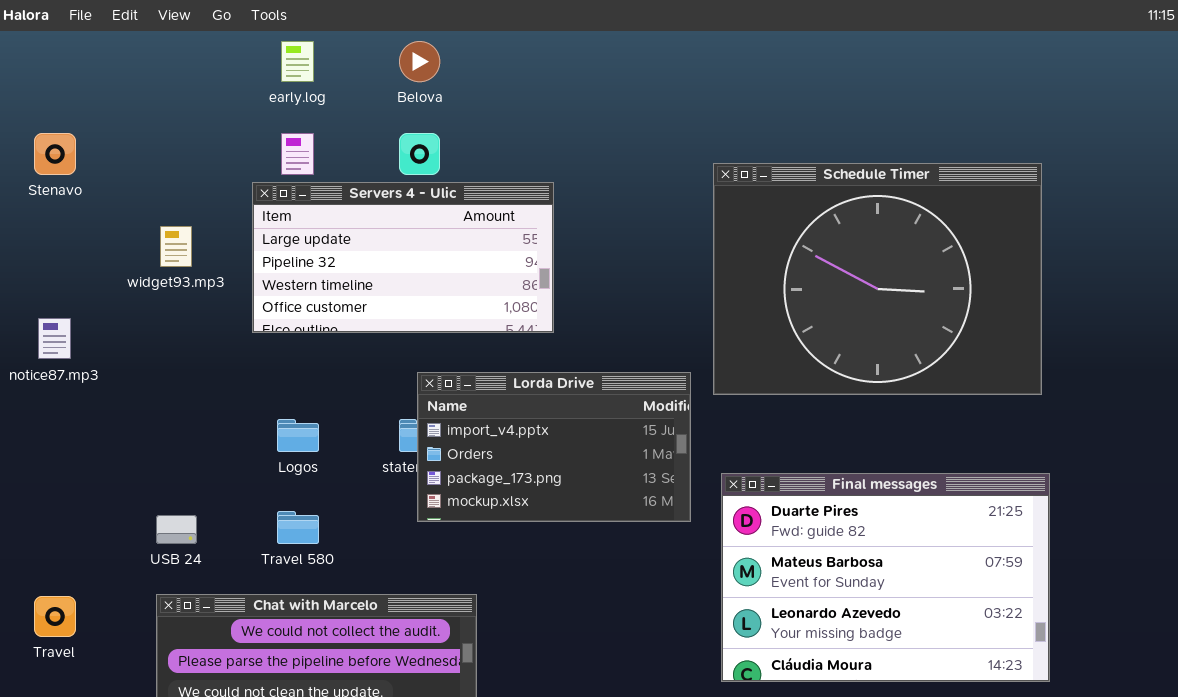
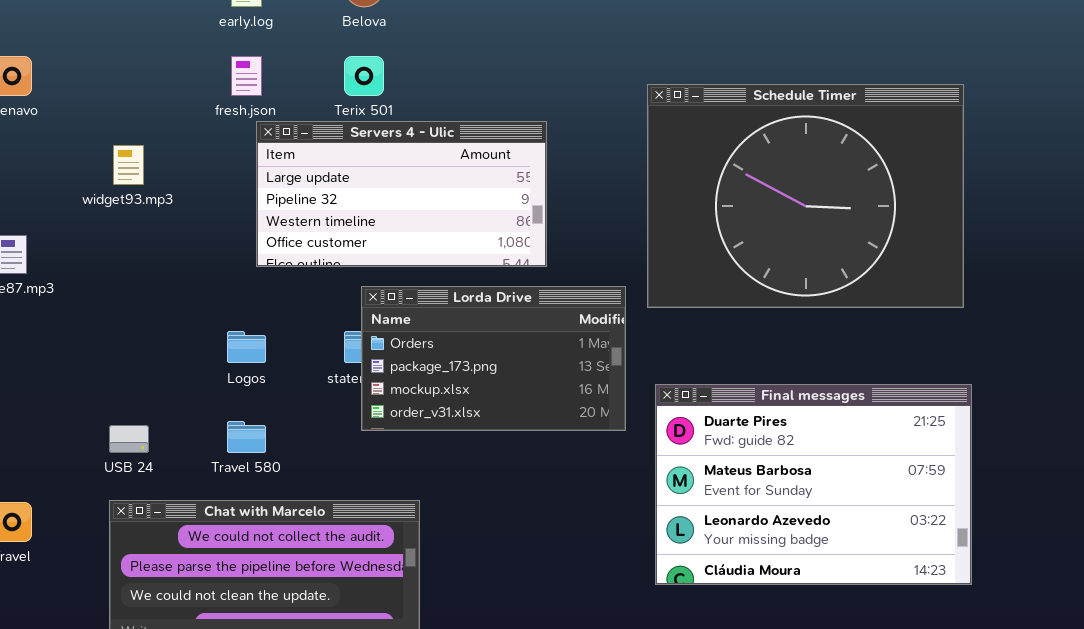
Servers 4 - Ulic: [252,182,554,333] -> [256,121,547,267], moved
Lorda Drive: [417,372,691,522] -> [361,286,626,431], scrolled down 1 row

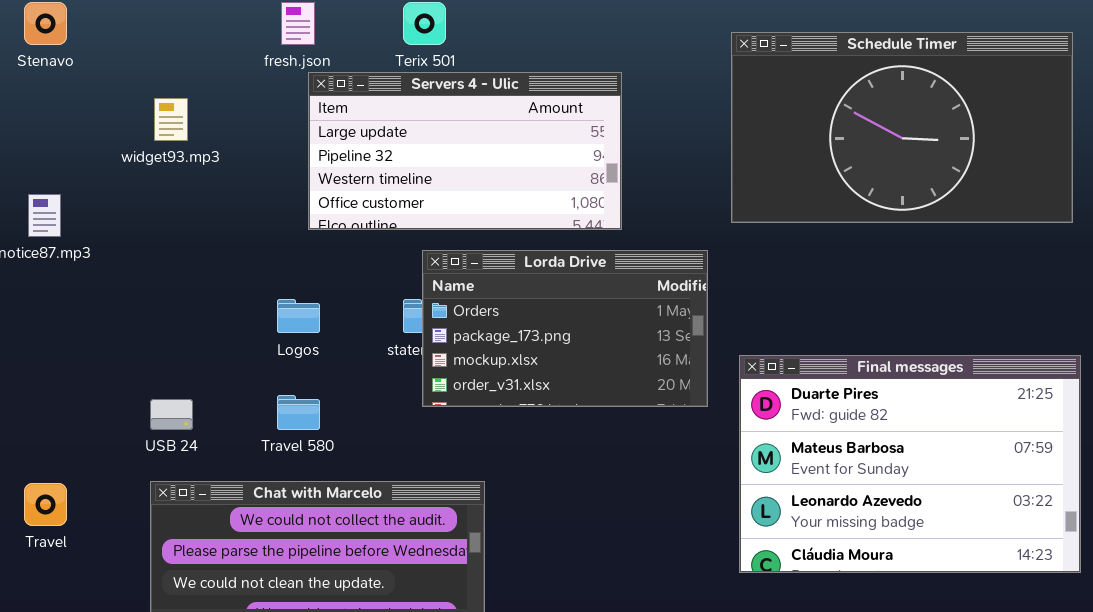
Schedule Timer: [647,84,964,308] -> [731,32,1073,223], resized

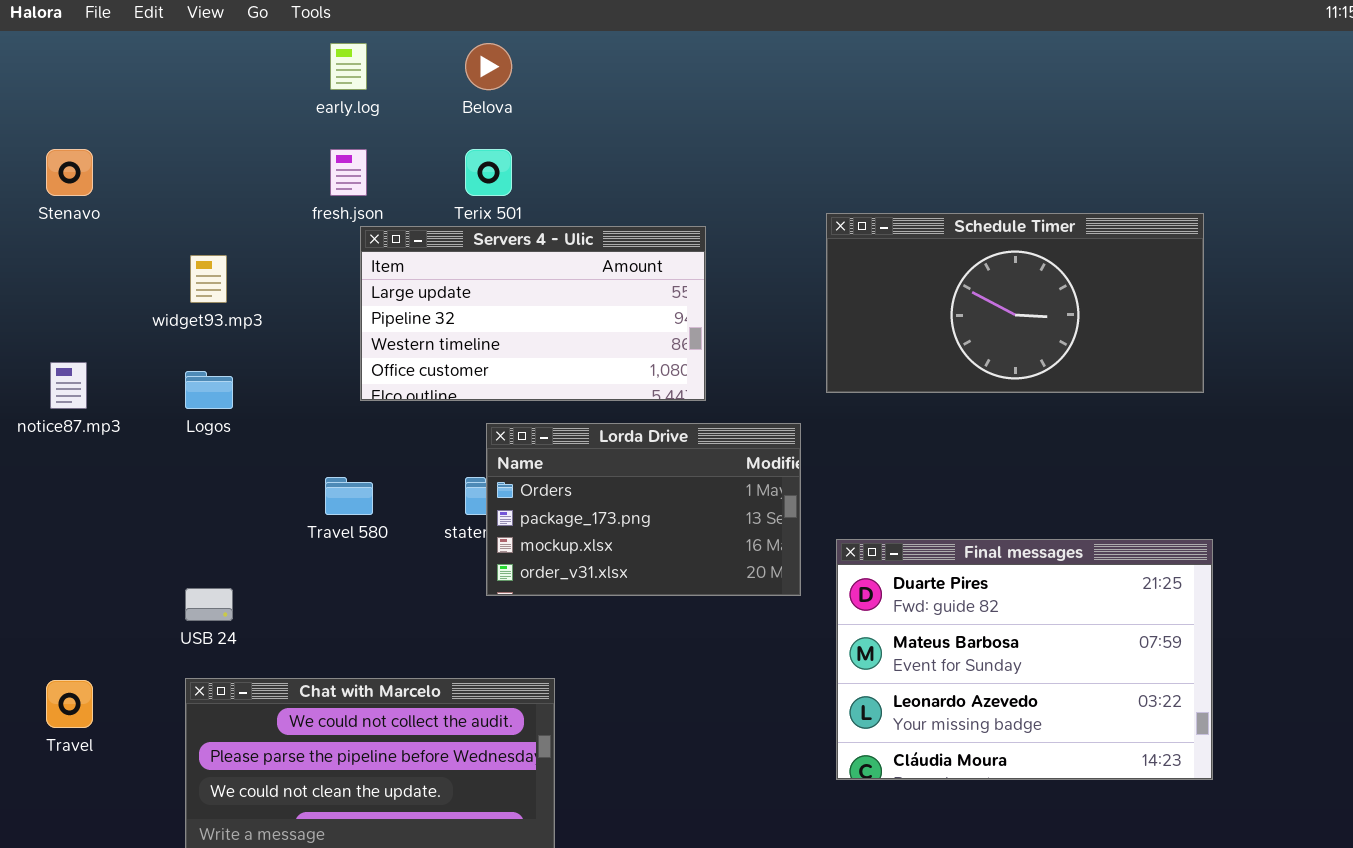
Schedule Timer: [731,32,1073,223] -> [826,213,1204,393], resized
Logos: [277,299,320,333] -> [185,371,233,409], moved
Travel 580: [277,395,320,430] -> [325,477,373,515], moved

